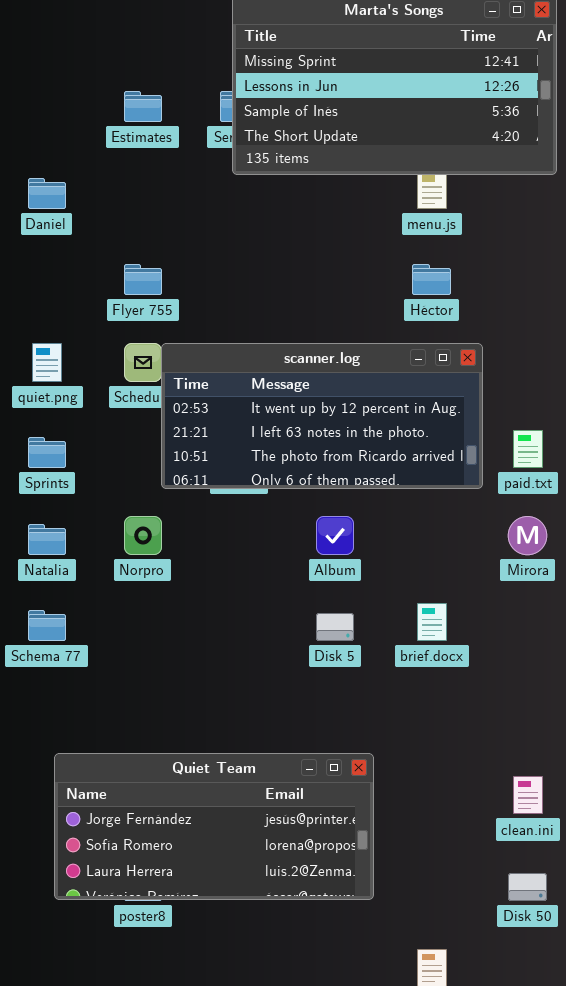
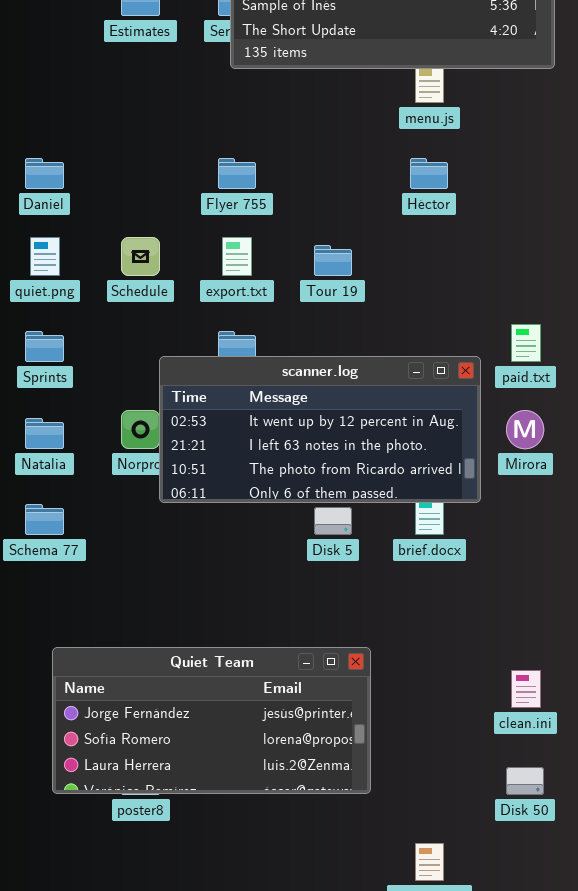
Daniel: [28,178,66,209] -> [25,158,64,189], moved
Flyer 755: [124,264,162,295] -> [218,158,256,189], moved
scanner.log: [161,343,483,489] -> [159,356,481,503], moved

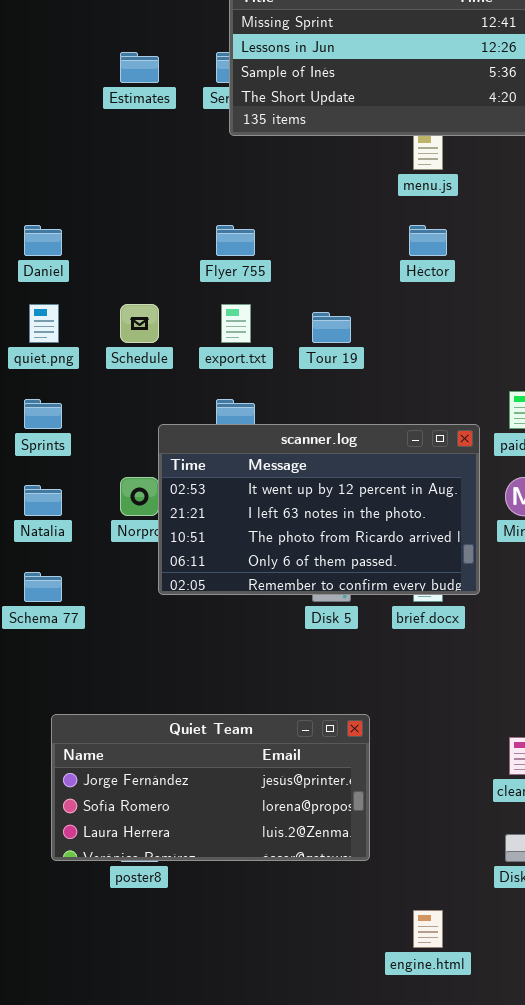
scanner.log: [159,356,481,503] -> [158,424,480,595], resized

